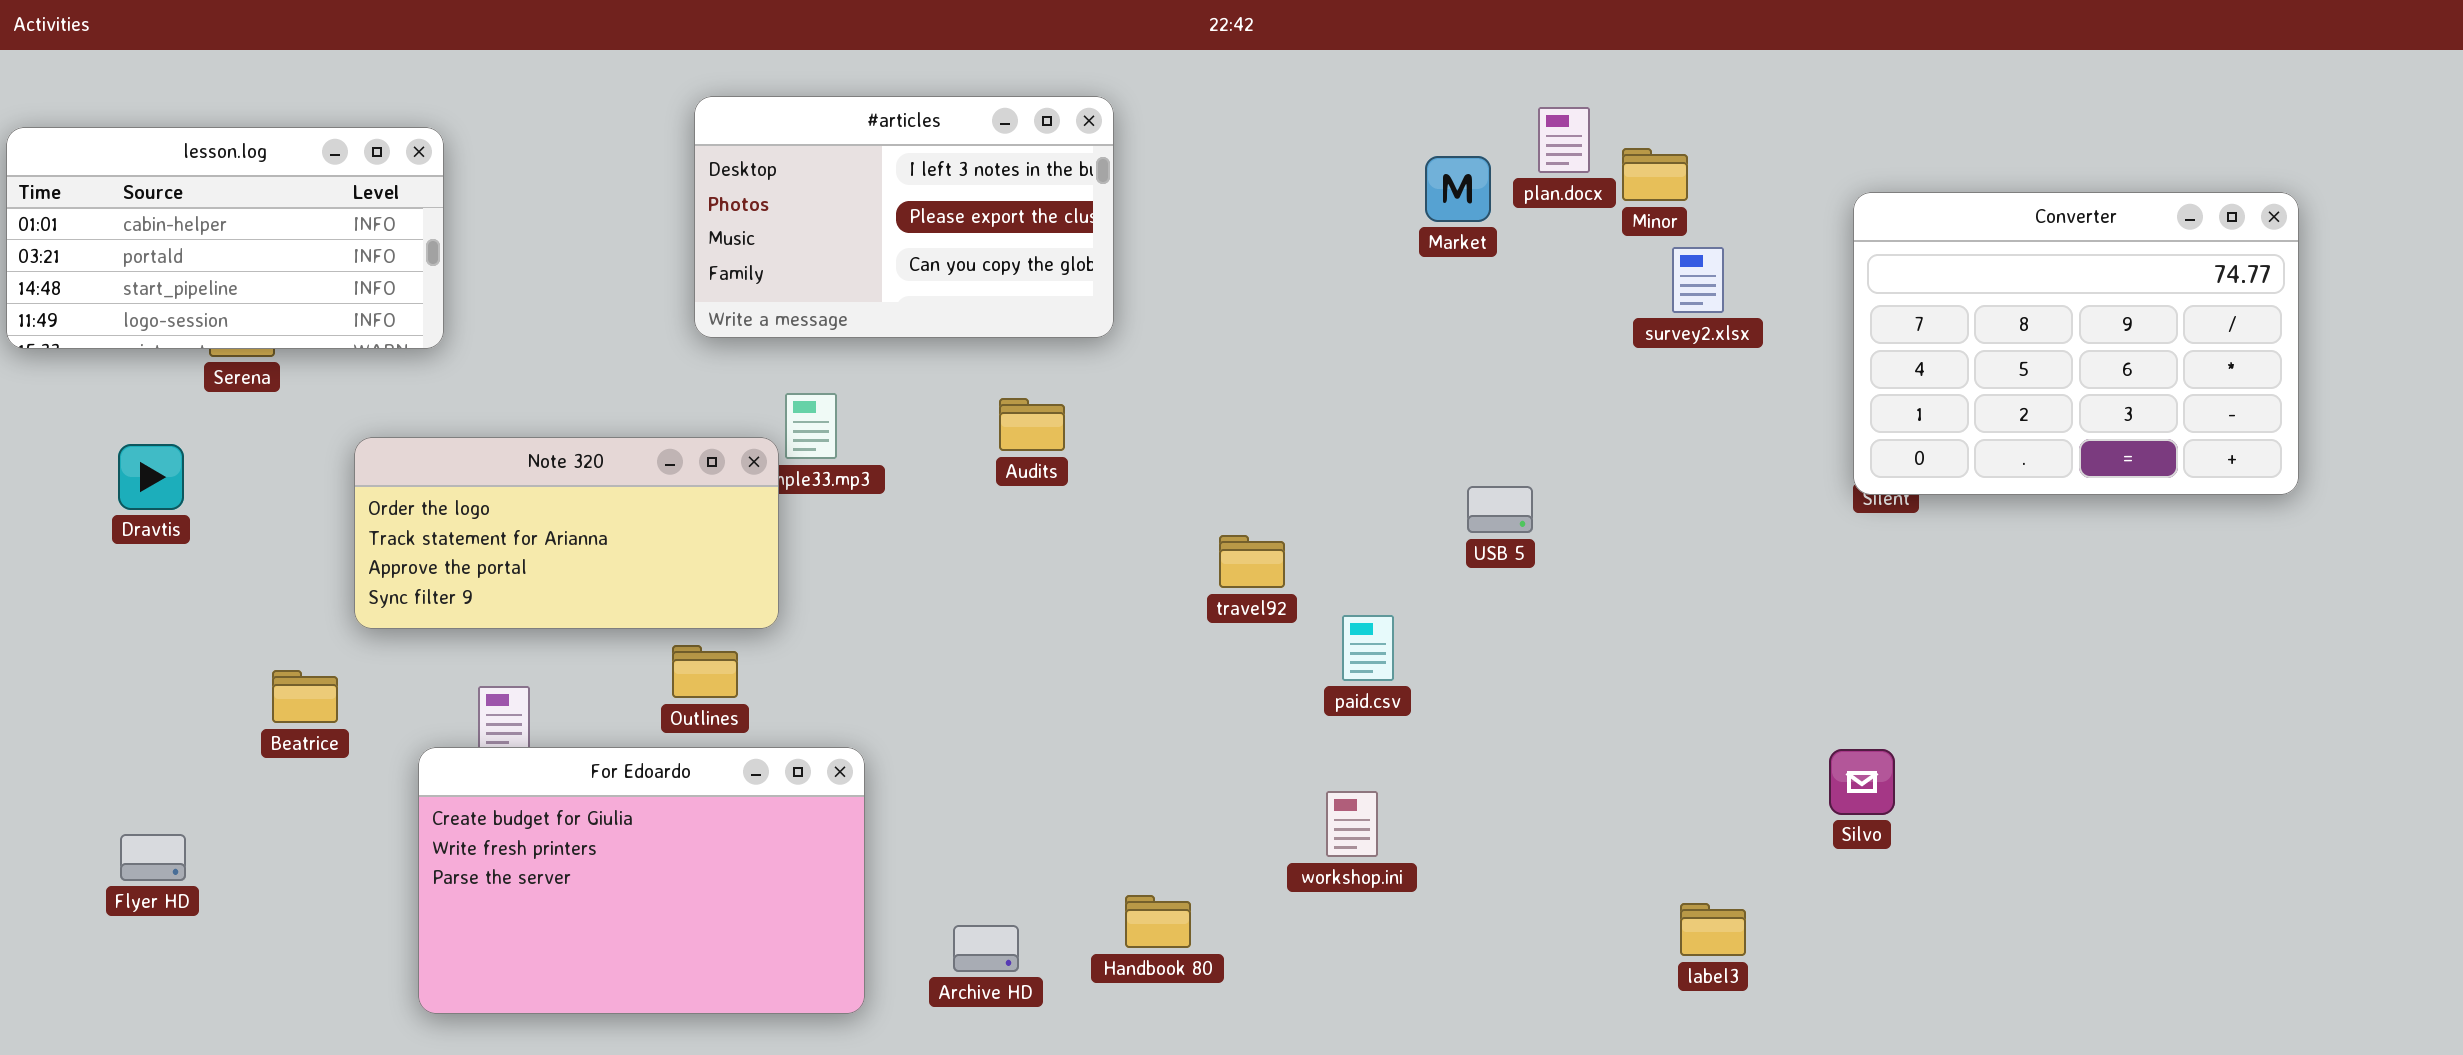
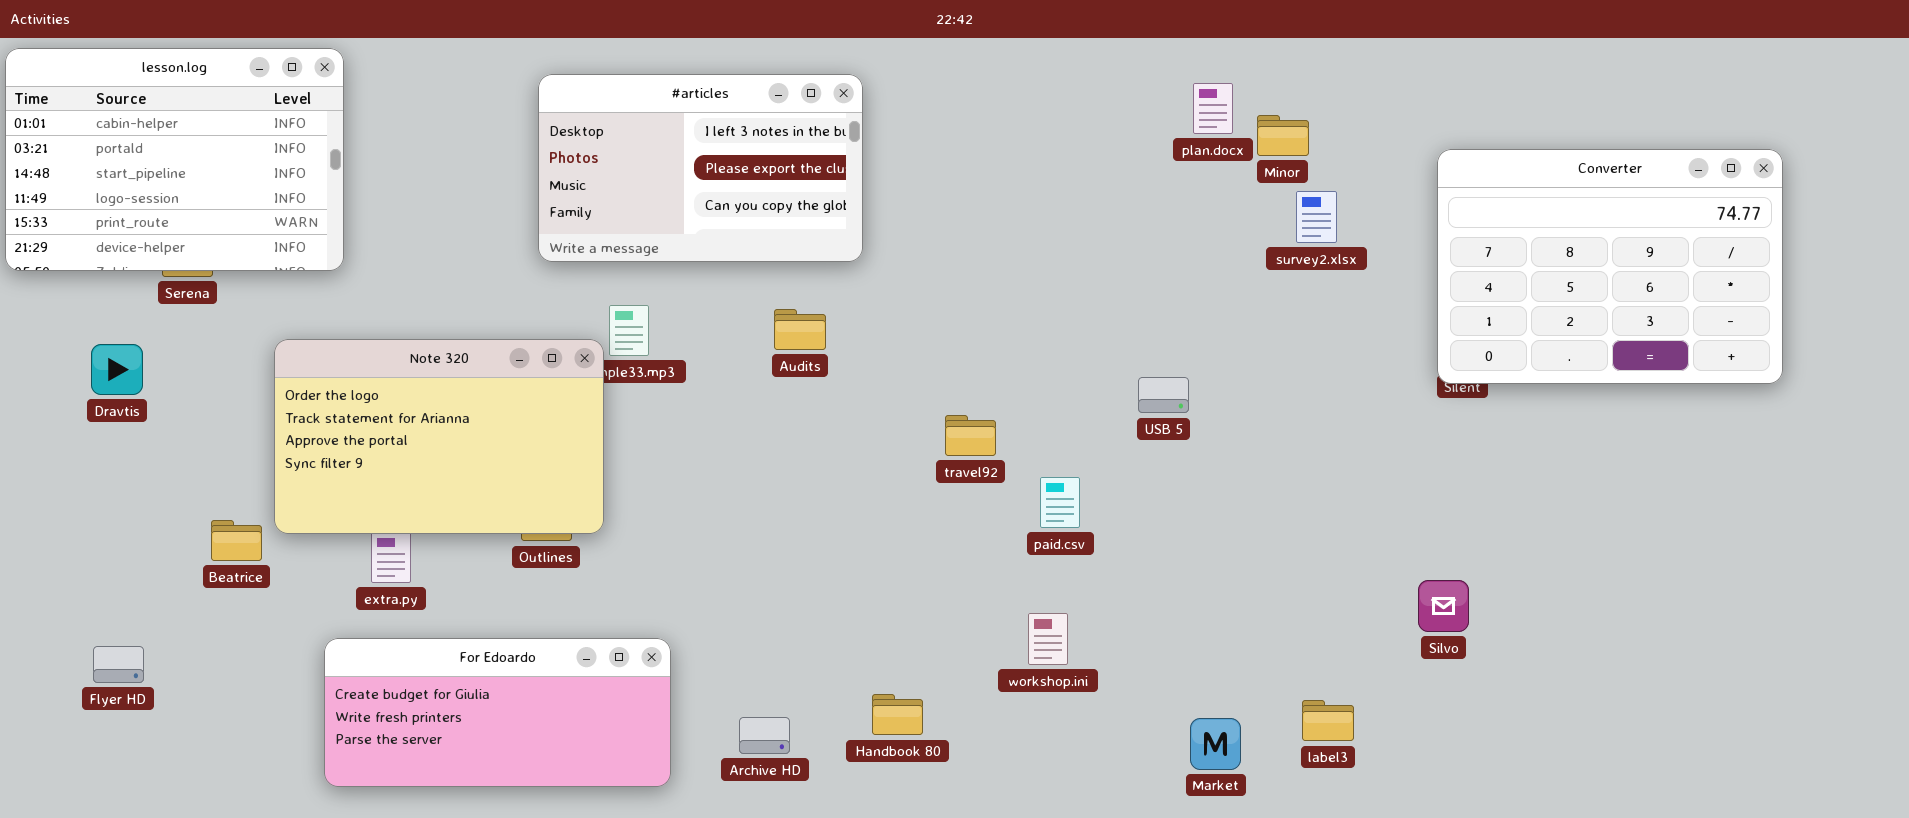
lesson.log: [6,127,444,349] -> [5,48,344,271], resized
Market: [1425,156,1491,222] -> [1190,718,1241,770], moved
Note 320: [354,437,779,629] -> [274,339,604,534], resized
For Edoardo: [418,747,865,1014] -> [324,638,671,787], resized

